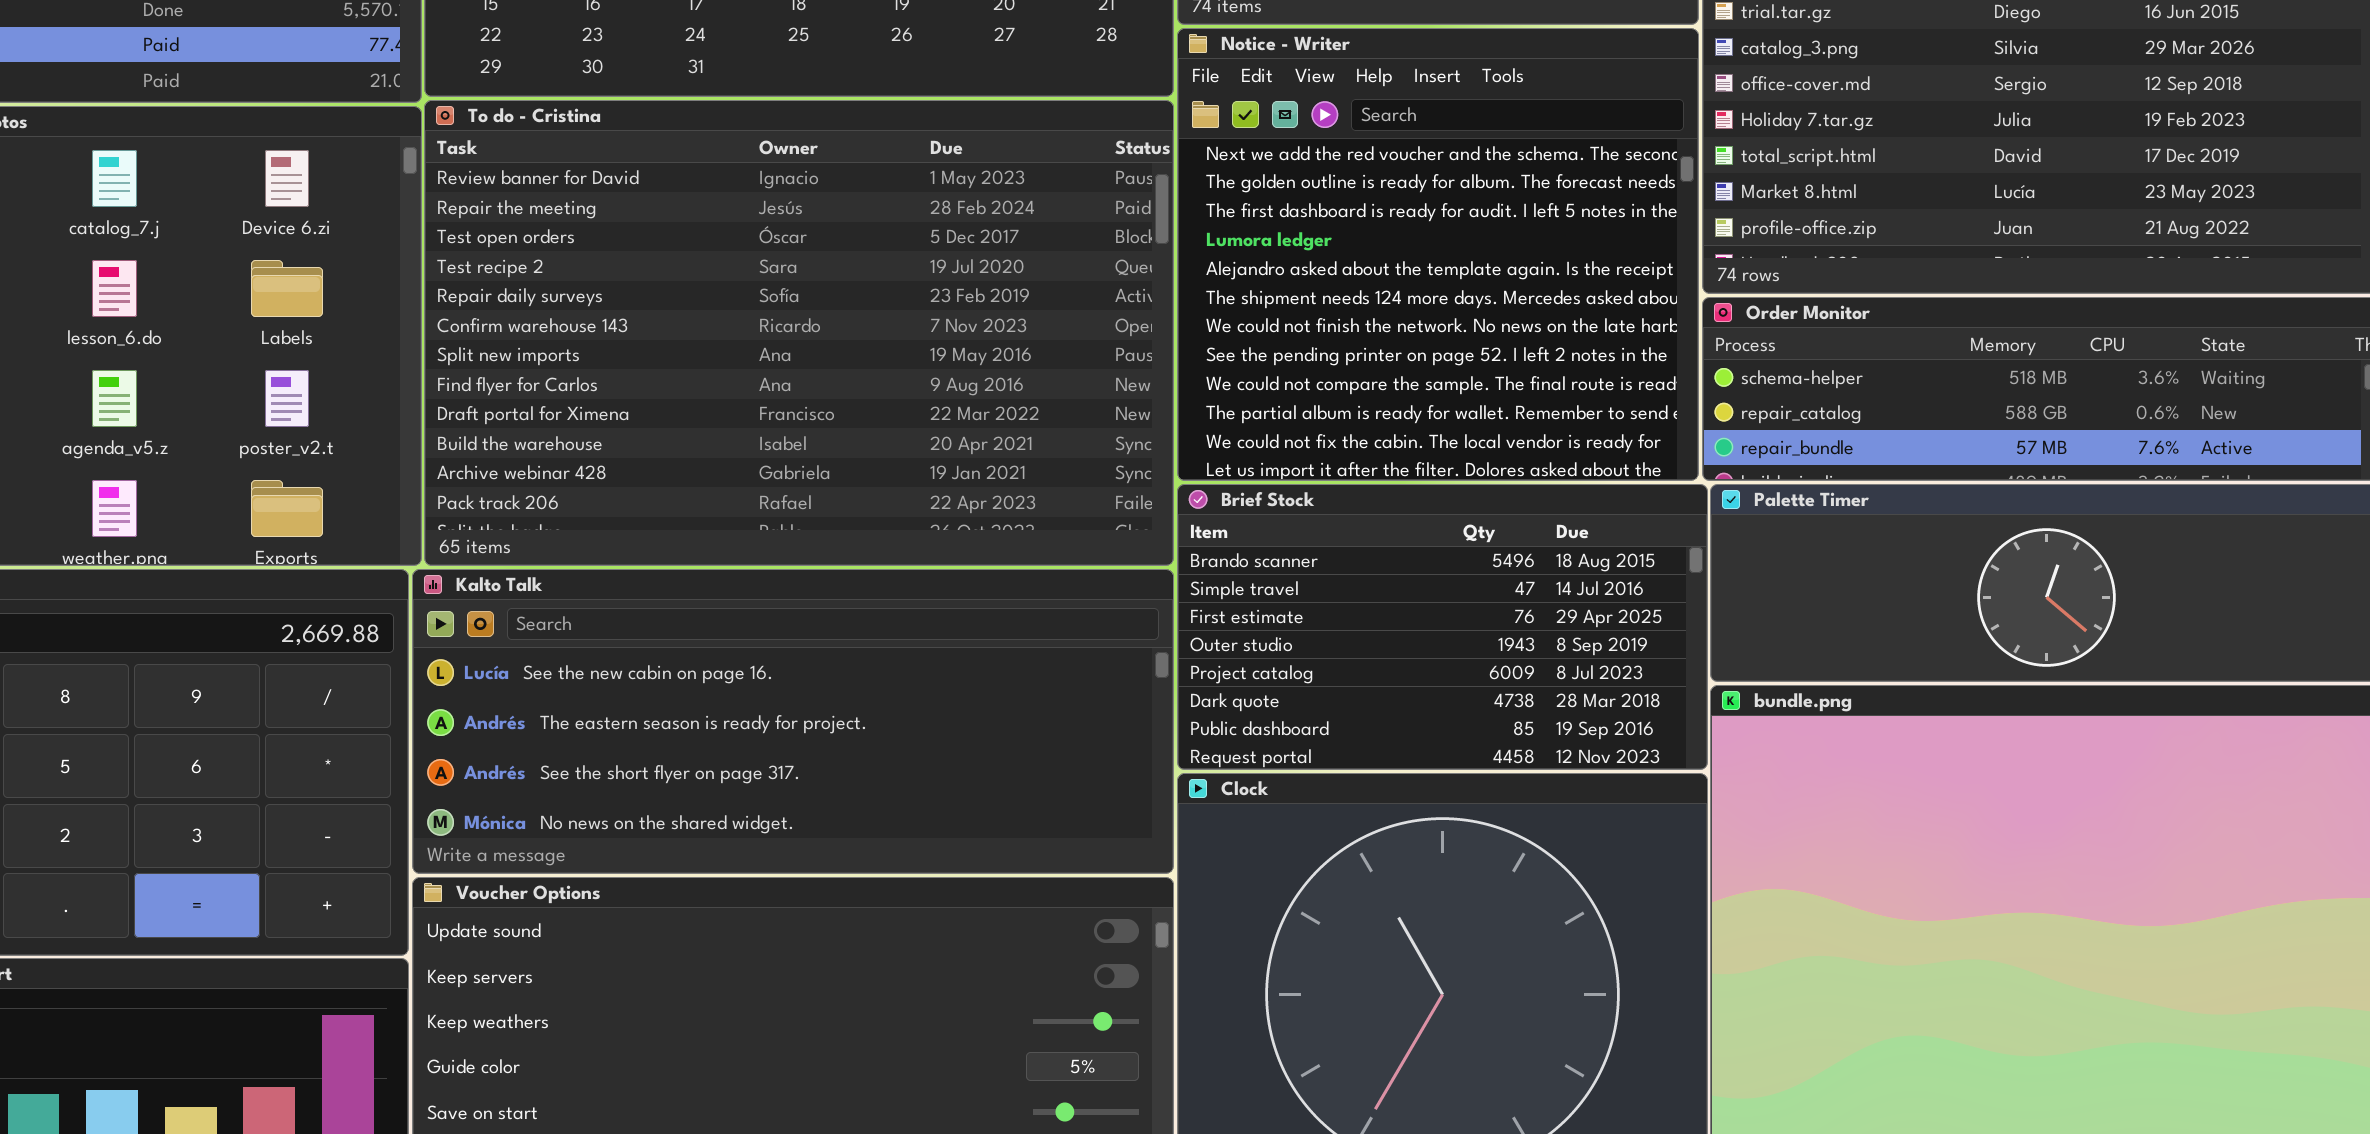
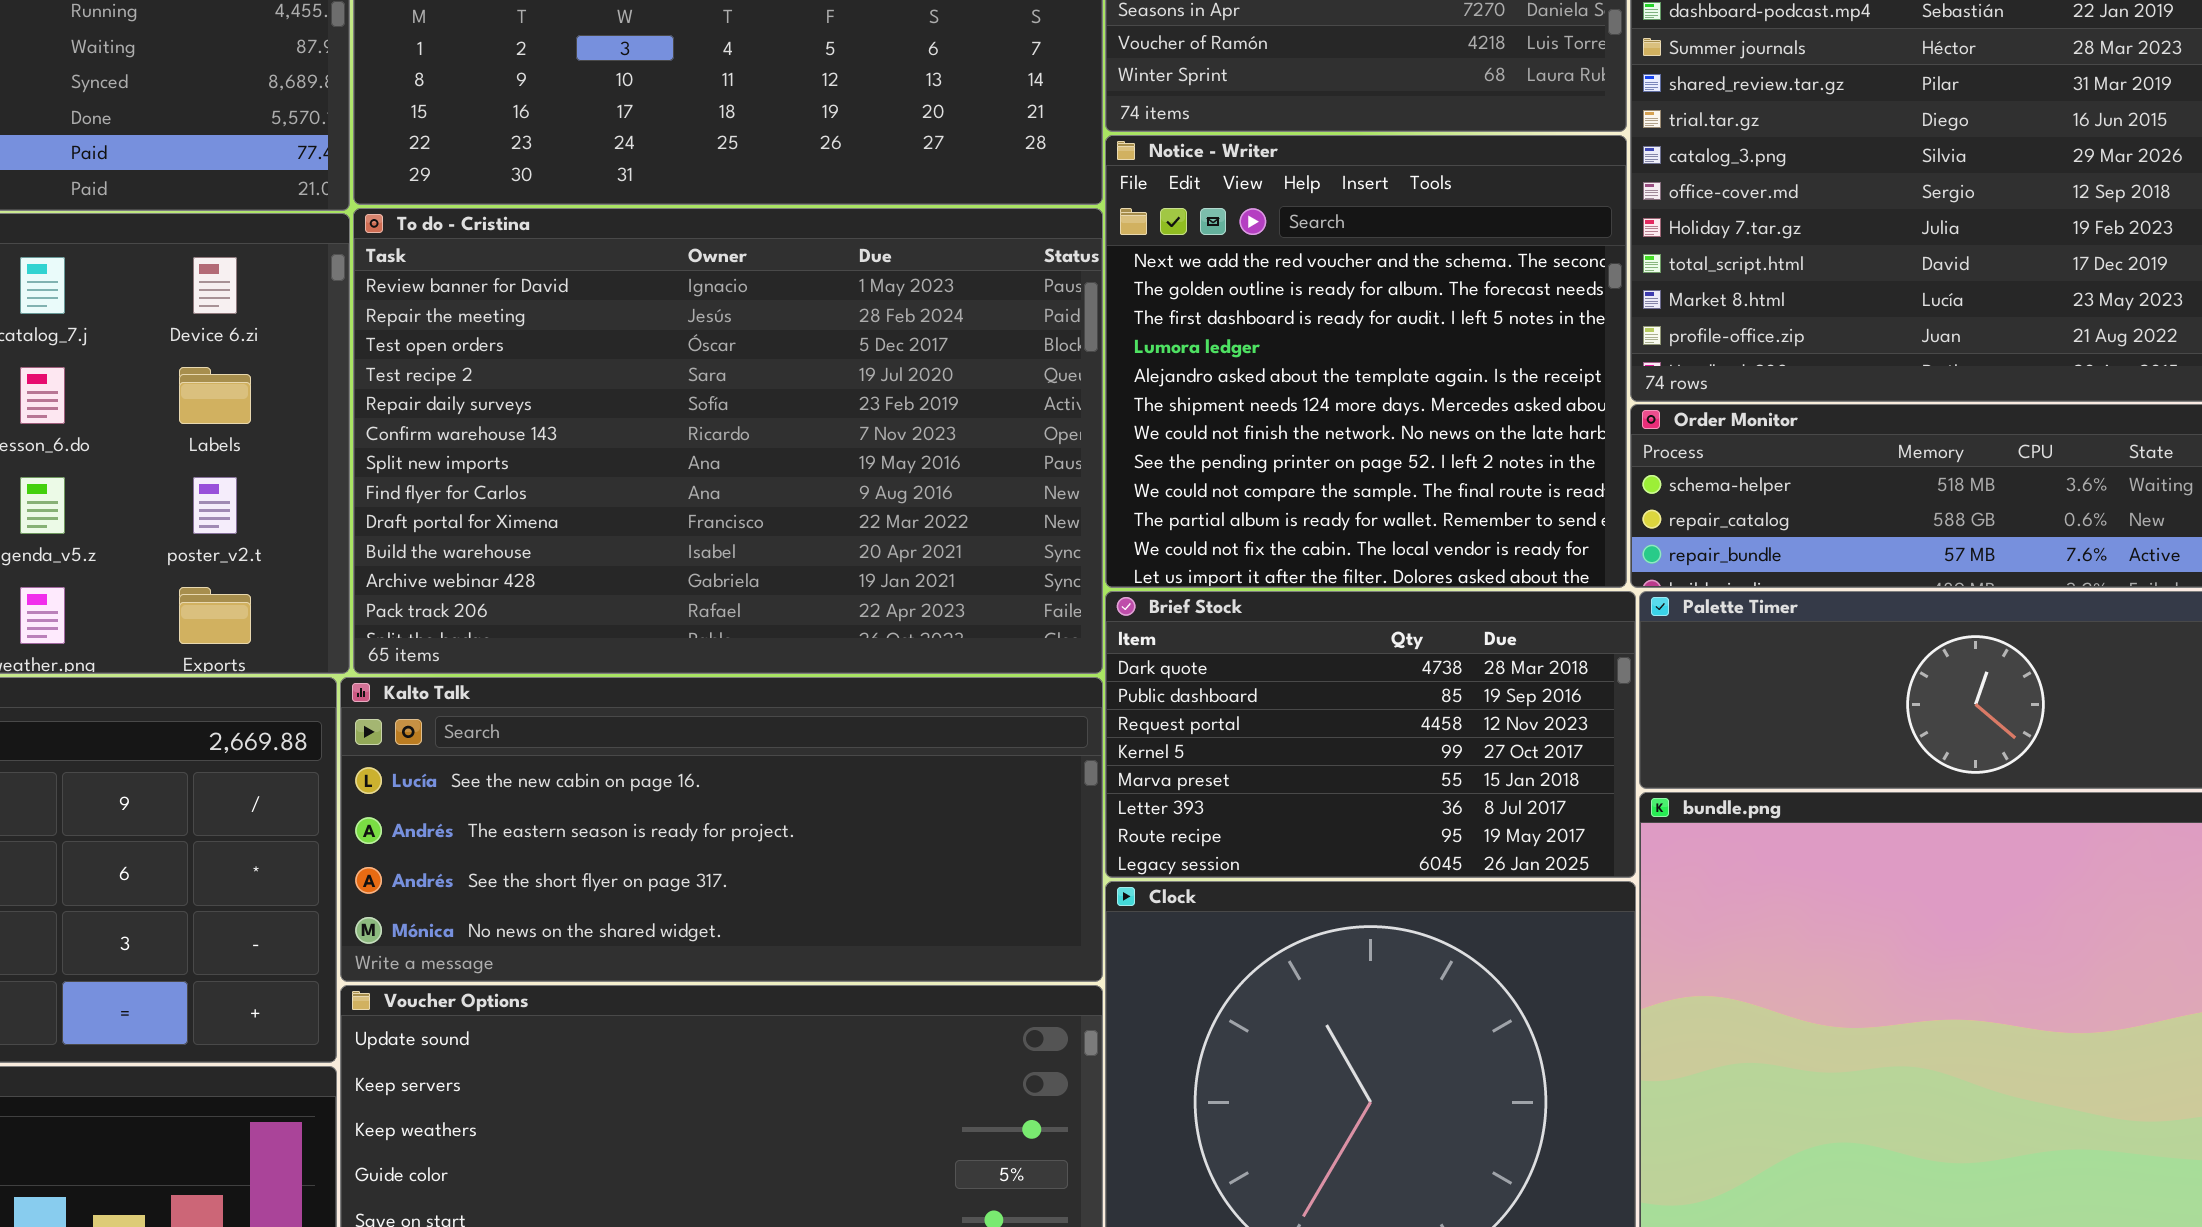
Brief Stock: [1177,484,1708,770] -> [1105,591,1636,878], scrolled down 5 rows

